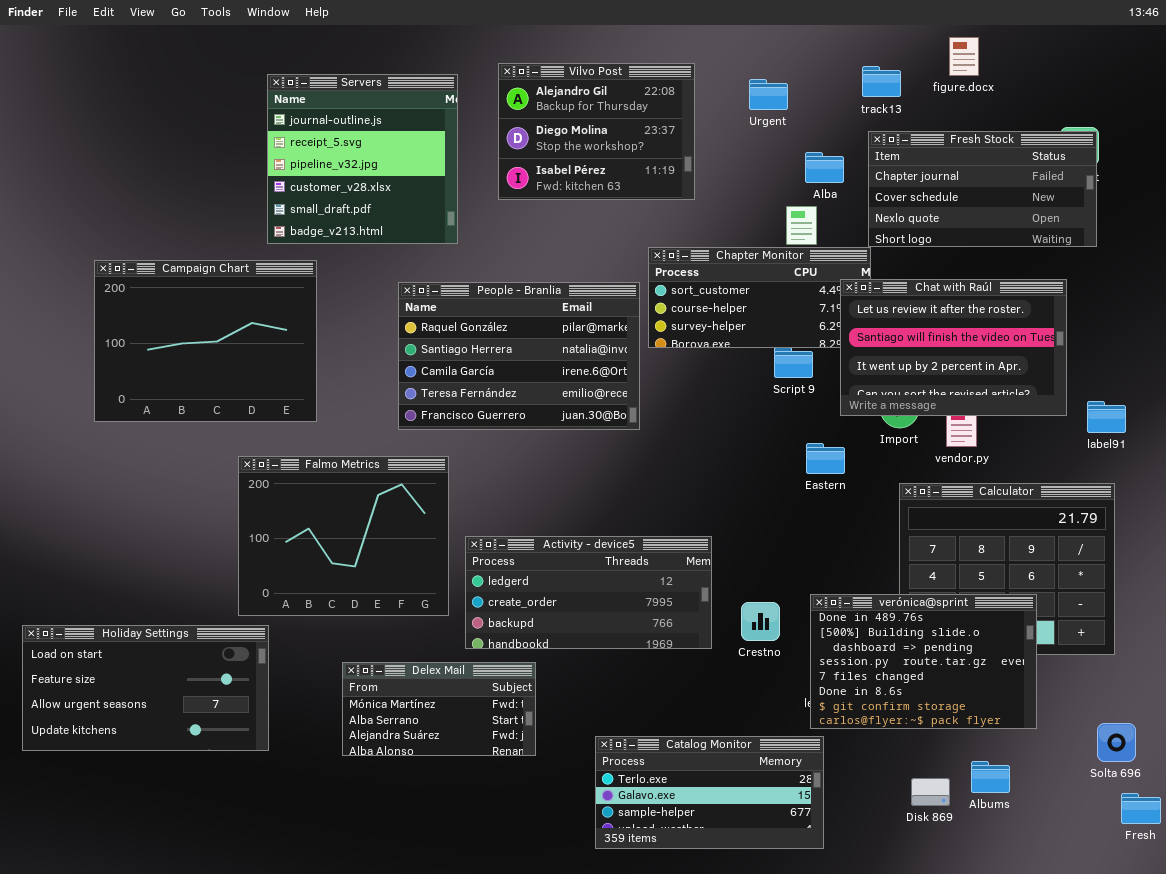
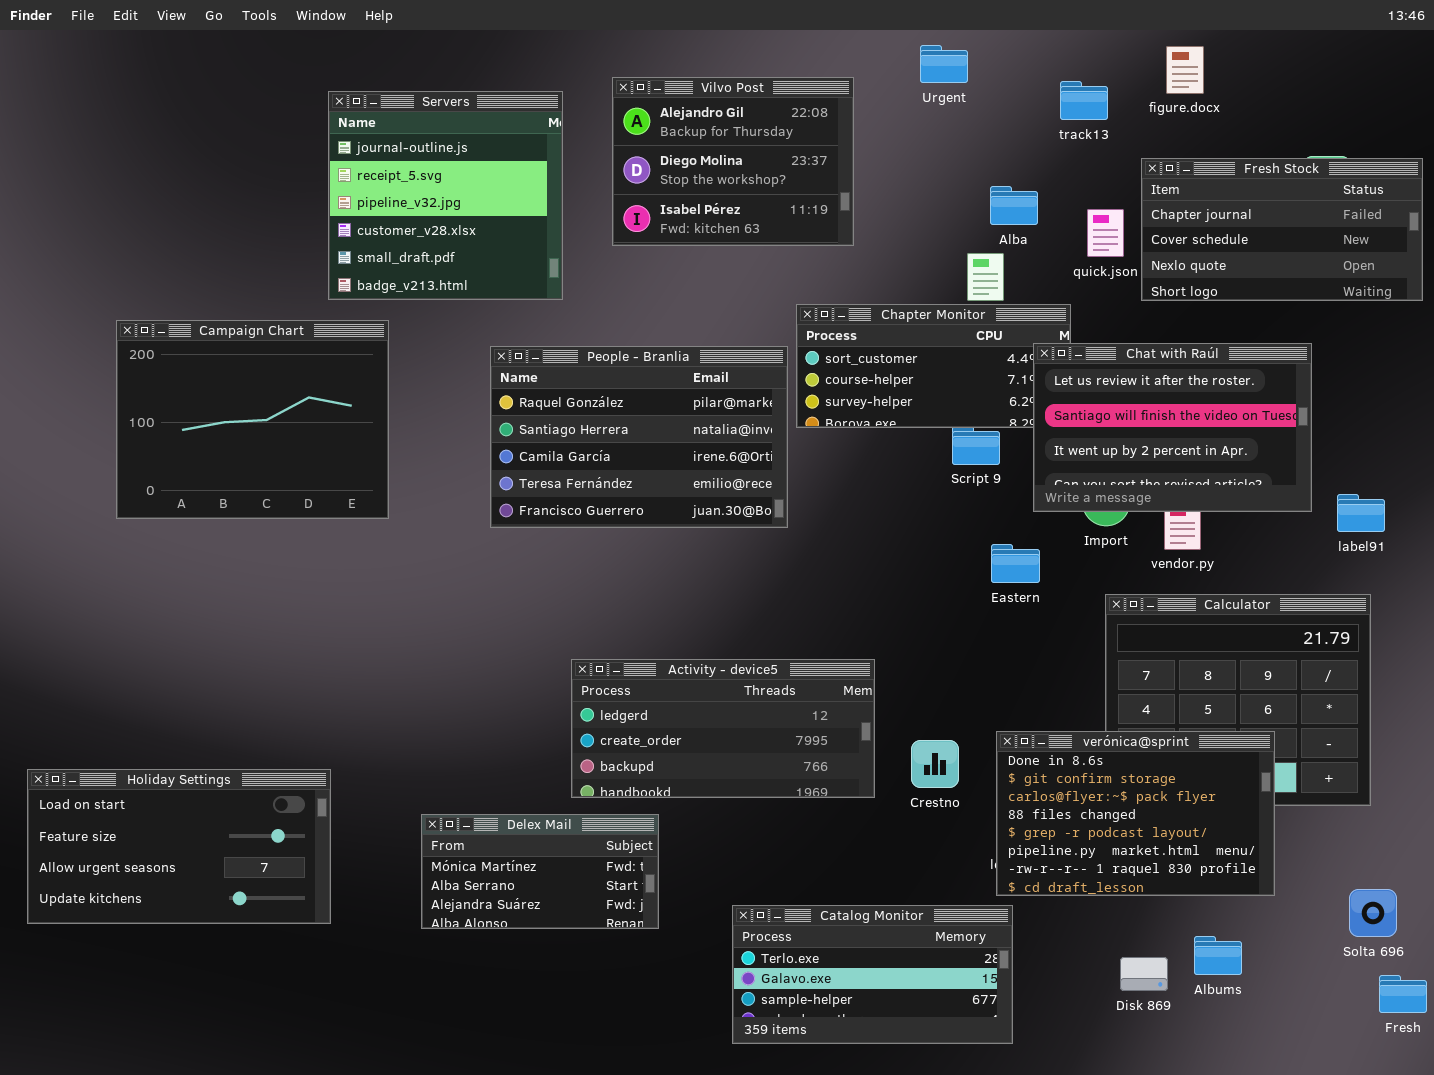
Urgent: [749,79,788,110] -> [920,45,968,83], moved
Fresh Stock: [868,131,1097,247] -> [1141,158,1423,301], moved
Falmo Metrics: [238,456,449,616] -> none, closed
verónica@sprint: [810,594,1037,729] -> [996,731,1275,896], scrolled down 5 rows

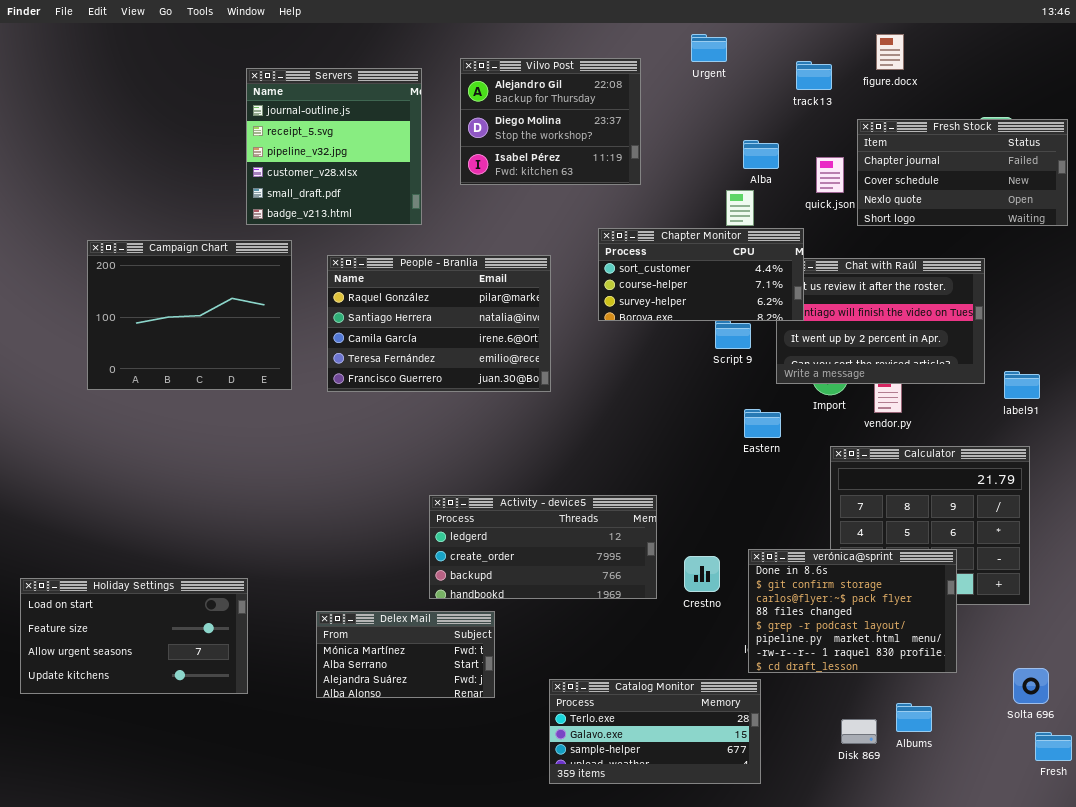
Chapter Monitor: [796,304,1071,428] -> [598,228,804,321], raised
People - Branlia: [490,346,788,528] -> [327,255,551,392], moved

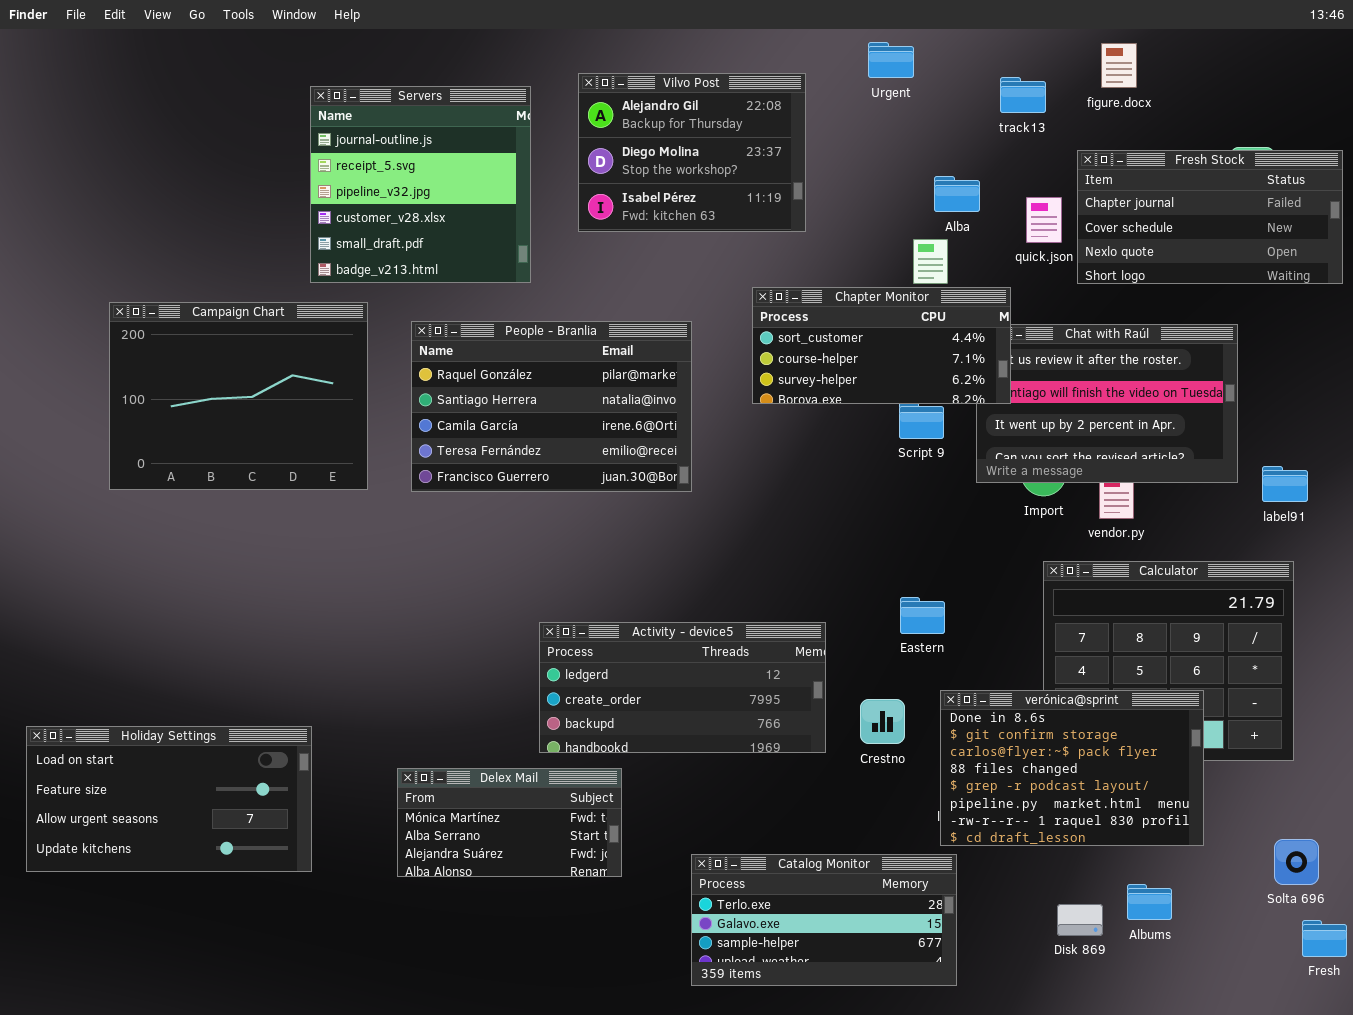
Eastern: [744,409,781,438] -> [900,597,945,634], moved

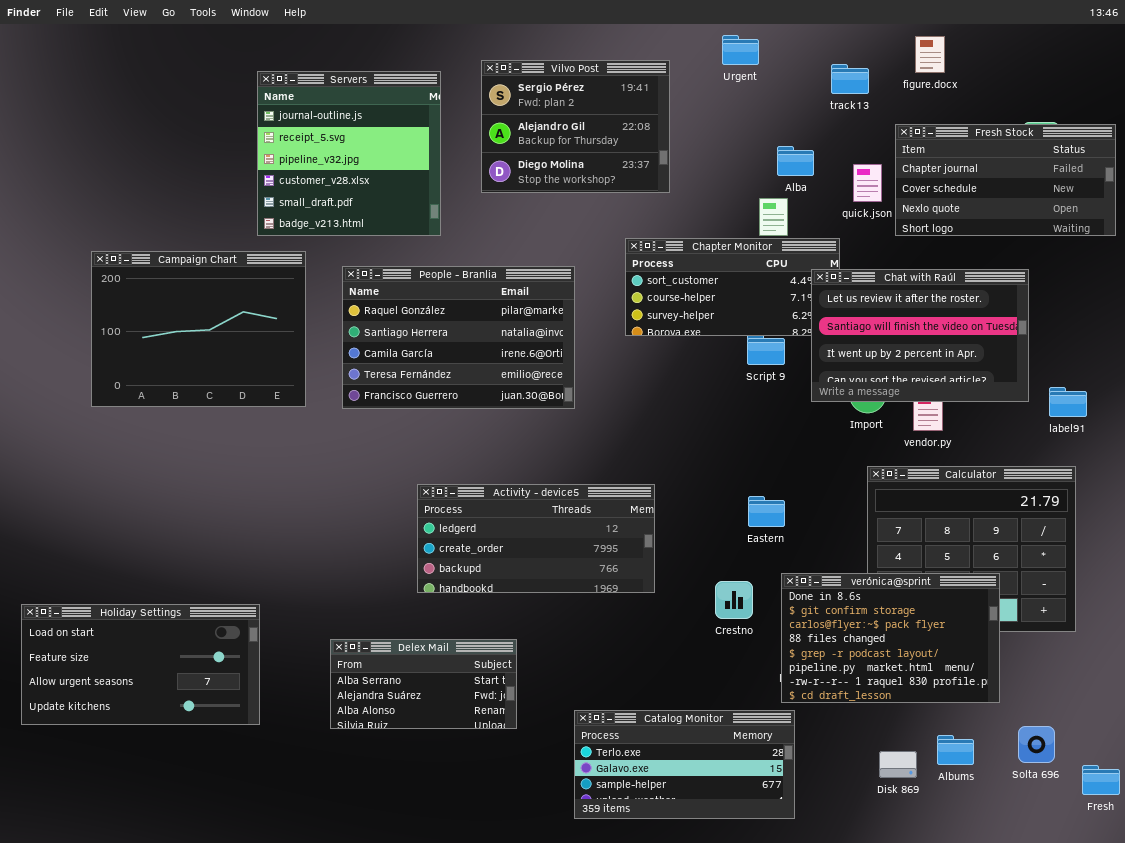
Vilvo Post: [578,73,806,232] -> [481,60,670,193], scrolled up 1 row
Chat with Raúl: [976,324,1238,483] -> [811,269,1029,402], raised
Activity - device5: [539,622,826,753] -> [417,484,655,593], moved
Delex Mail: [397,768,622,877] -> [330,639,517,729], scrolled down 1 row
Solta 696: [1274,839,1319,885] -> [1018,726,1055,763], moved

